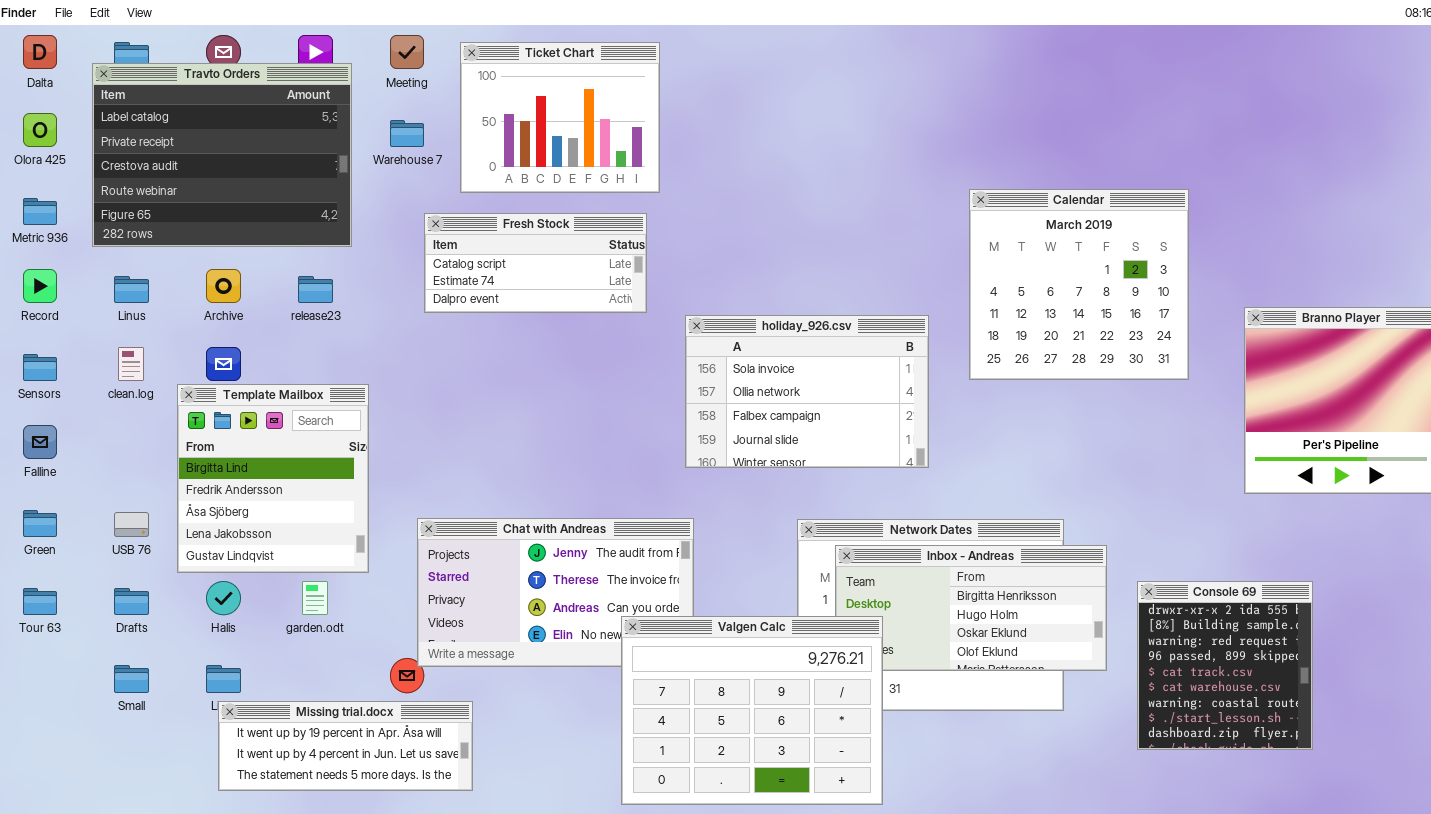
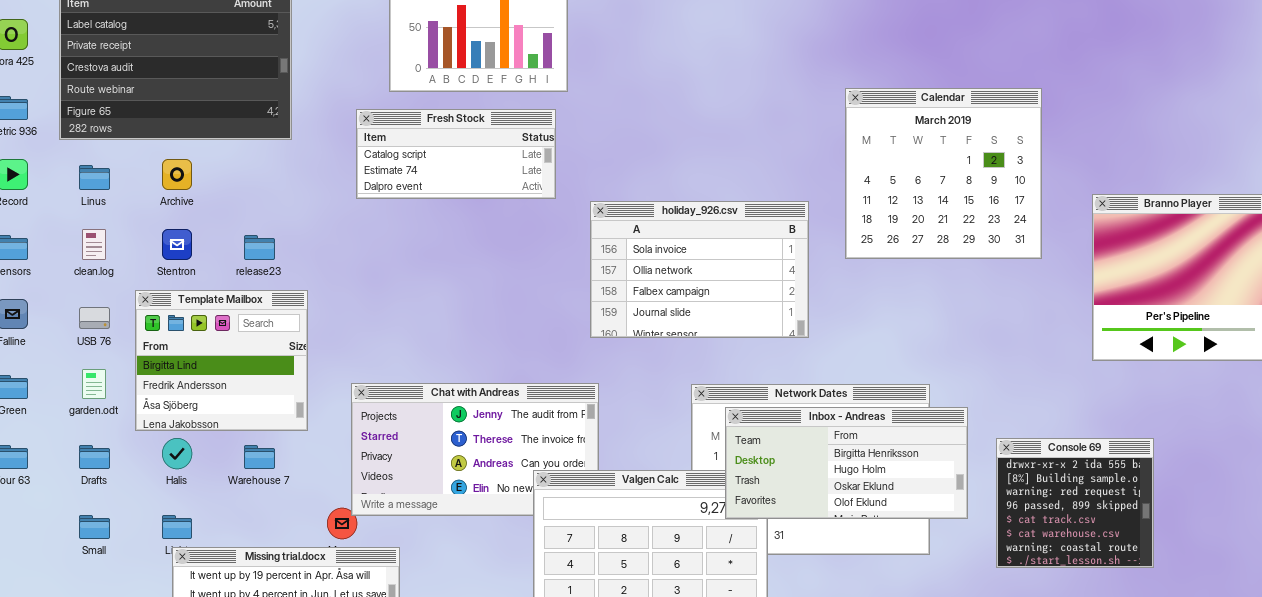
Warehouse 7: [390,120,424,147] -> [244,445,275,469], moved
release23: [298,276,333,303] -> [244,235,275,260], moved
Template Mailbox: [177,384,369,573] -> [135,290,308,431], resized
USB 76: [114,512,149,537] -> [79,307,110,329], moved
Inbox - Andreas: [835,545,1107,671] -> [725,407,968,519], raised
garden.odt: [302,581,328,615] -> [82,369,106,399], moved
Console 69: [1137,581,1313,750] -> [996,438,1154,568], resized

